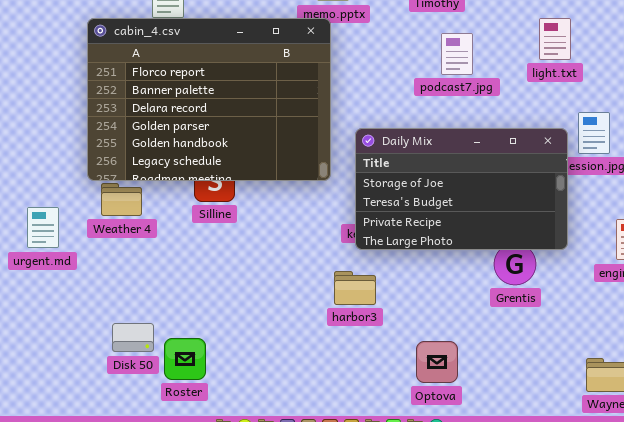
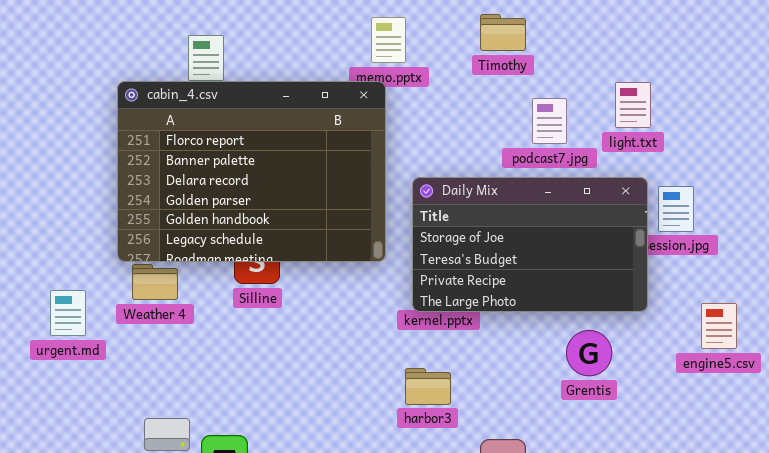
podcast7.jpg: [441,33,473,75] -> [532,98,567,144], moved
Daily Mix: [355,128,568,250] -> [412,177,648,312], moved
harbor3: [334,271,376,305] -> [405,368,451,405], moved

